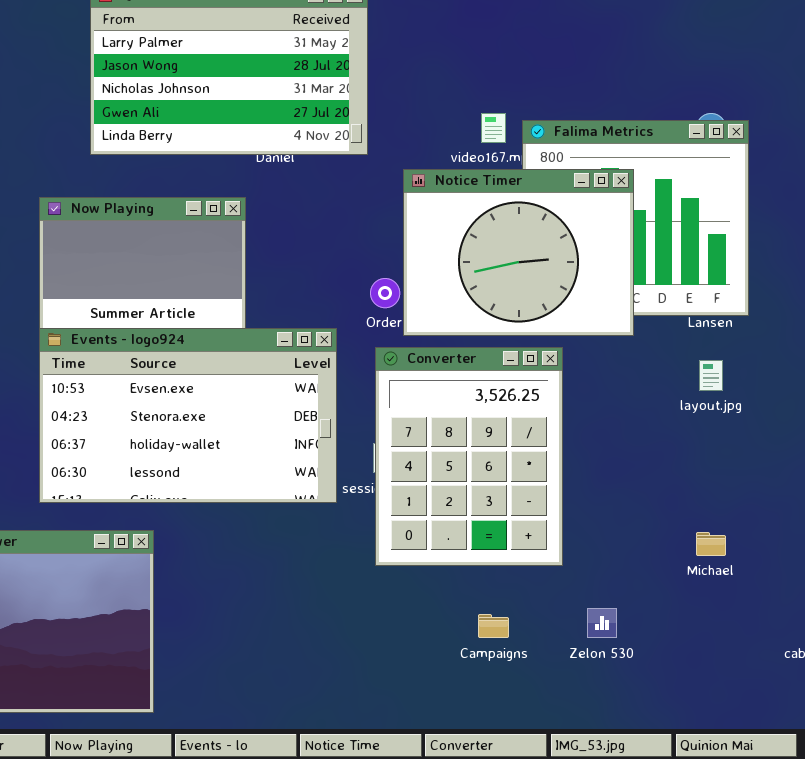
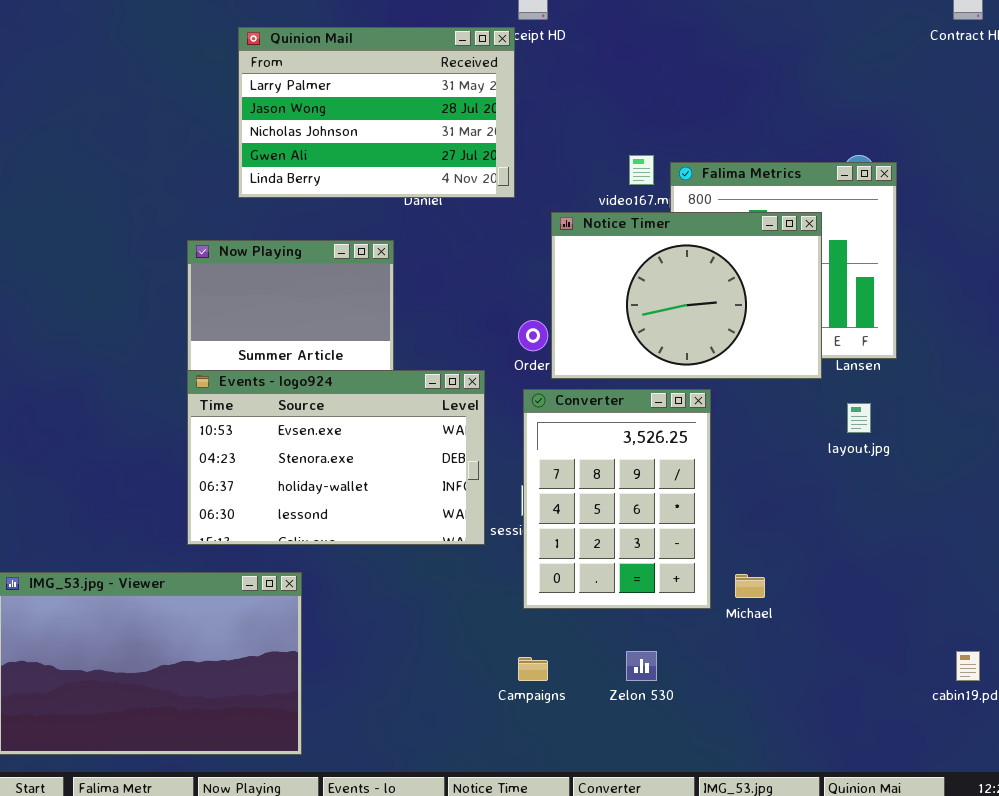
Notice Timer: [403,169,634,336] -> [551,212,822,379], resized
Michael: [696,532,726,556] -> [735,574,765,598], moved
Zelon 530: [587,608,617,638] -> [626,651,657,681], moved
Campaigns: [478,614,509,638] -> [518,657,548,681], moved

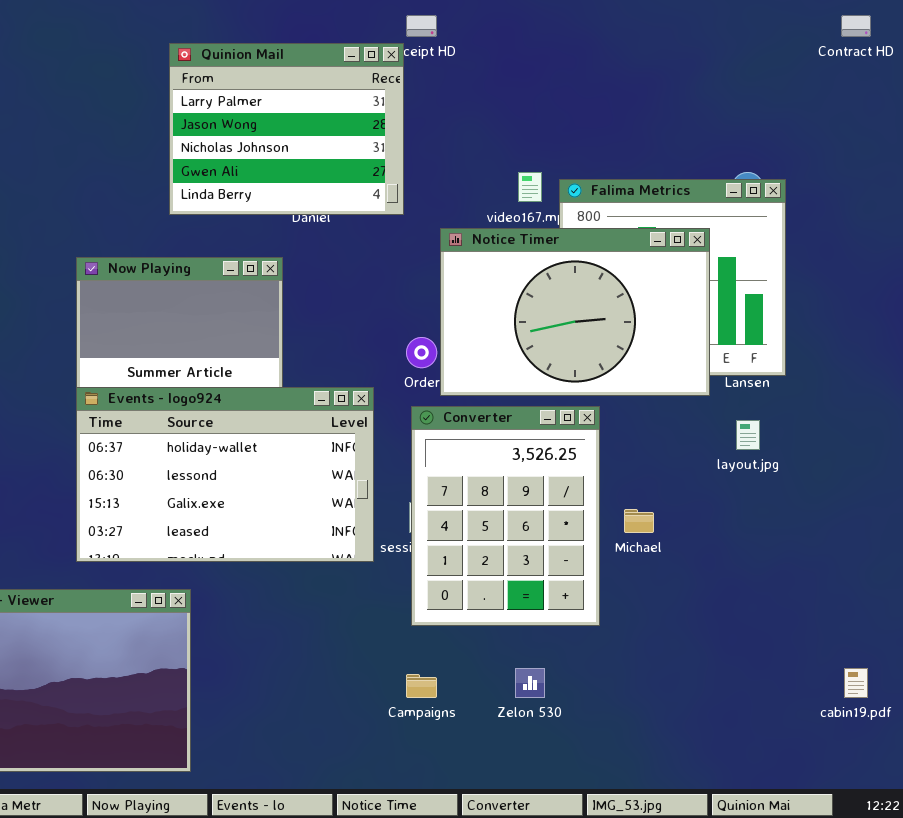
Quinion Mail: [238,27,515,198] -> [169,43,404,215], resized
Events - logo924: [187,370,485,545] -> [76,387,374,562], scrolled down 2 rows
Michael: [735,574,765,598] -> [624,509,654,533], moved

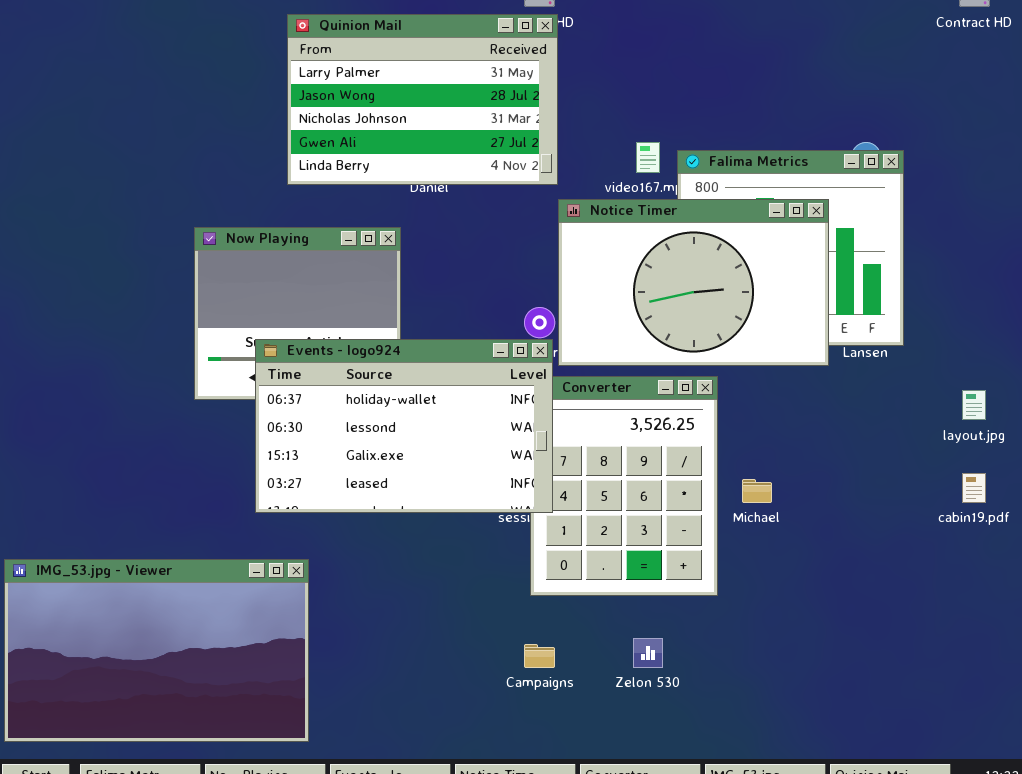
Quinion Mail: [169,43,404,215] -> [287,14,558,185], resized
Events - logo924: [76,387,374,562] -> [255,339,553,513], moved
layout.jpg: [736,420,760,450] -> [962,390,986,420], moved
cabin19.pdf: [844,668,868,698] -> [962,473,986,503], moved

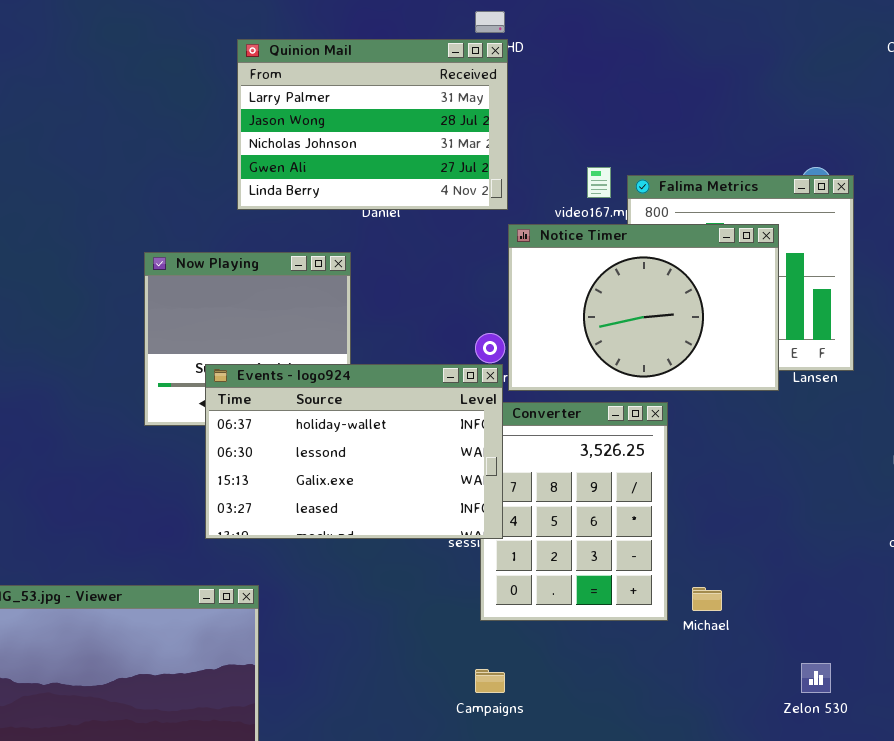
Michael: [742,479,772,503] -> [692,587,722,611], moved
Zelon 530: [633,638,663,668] -> [801,663,831,693], moved

